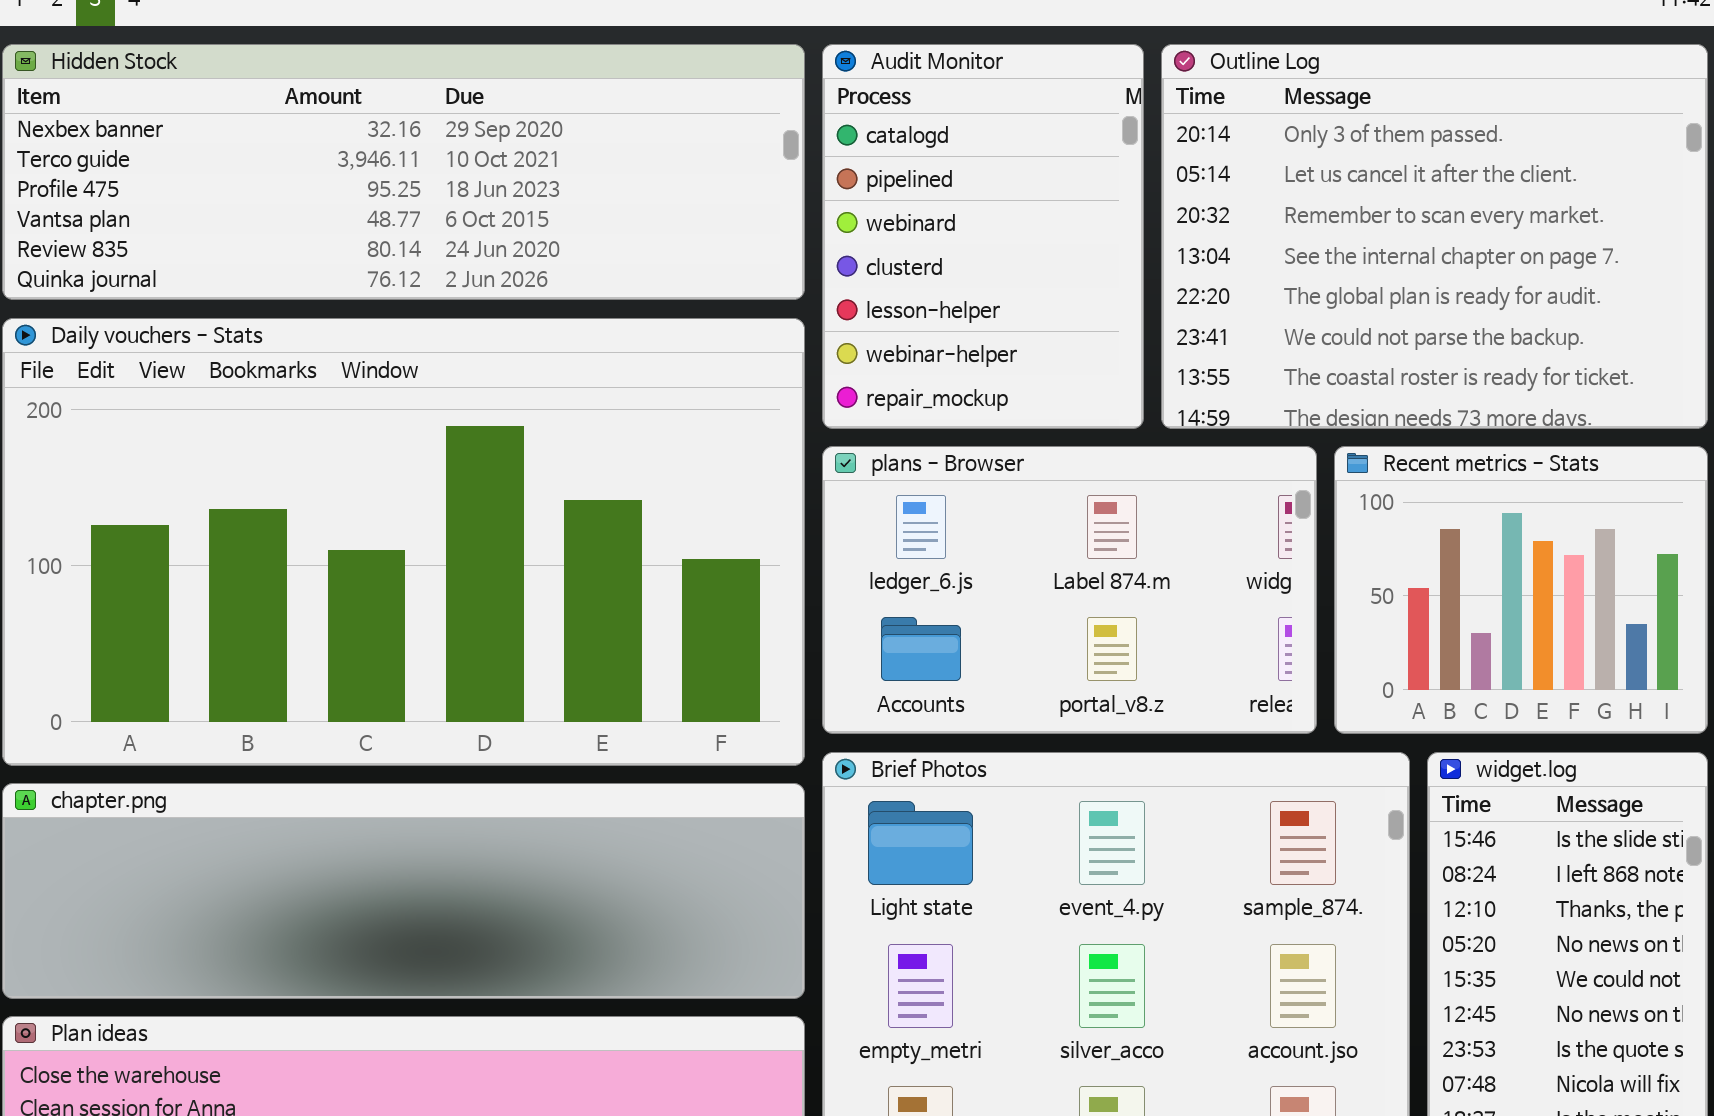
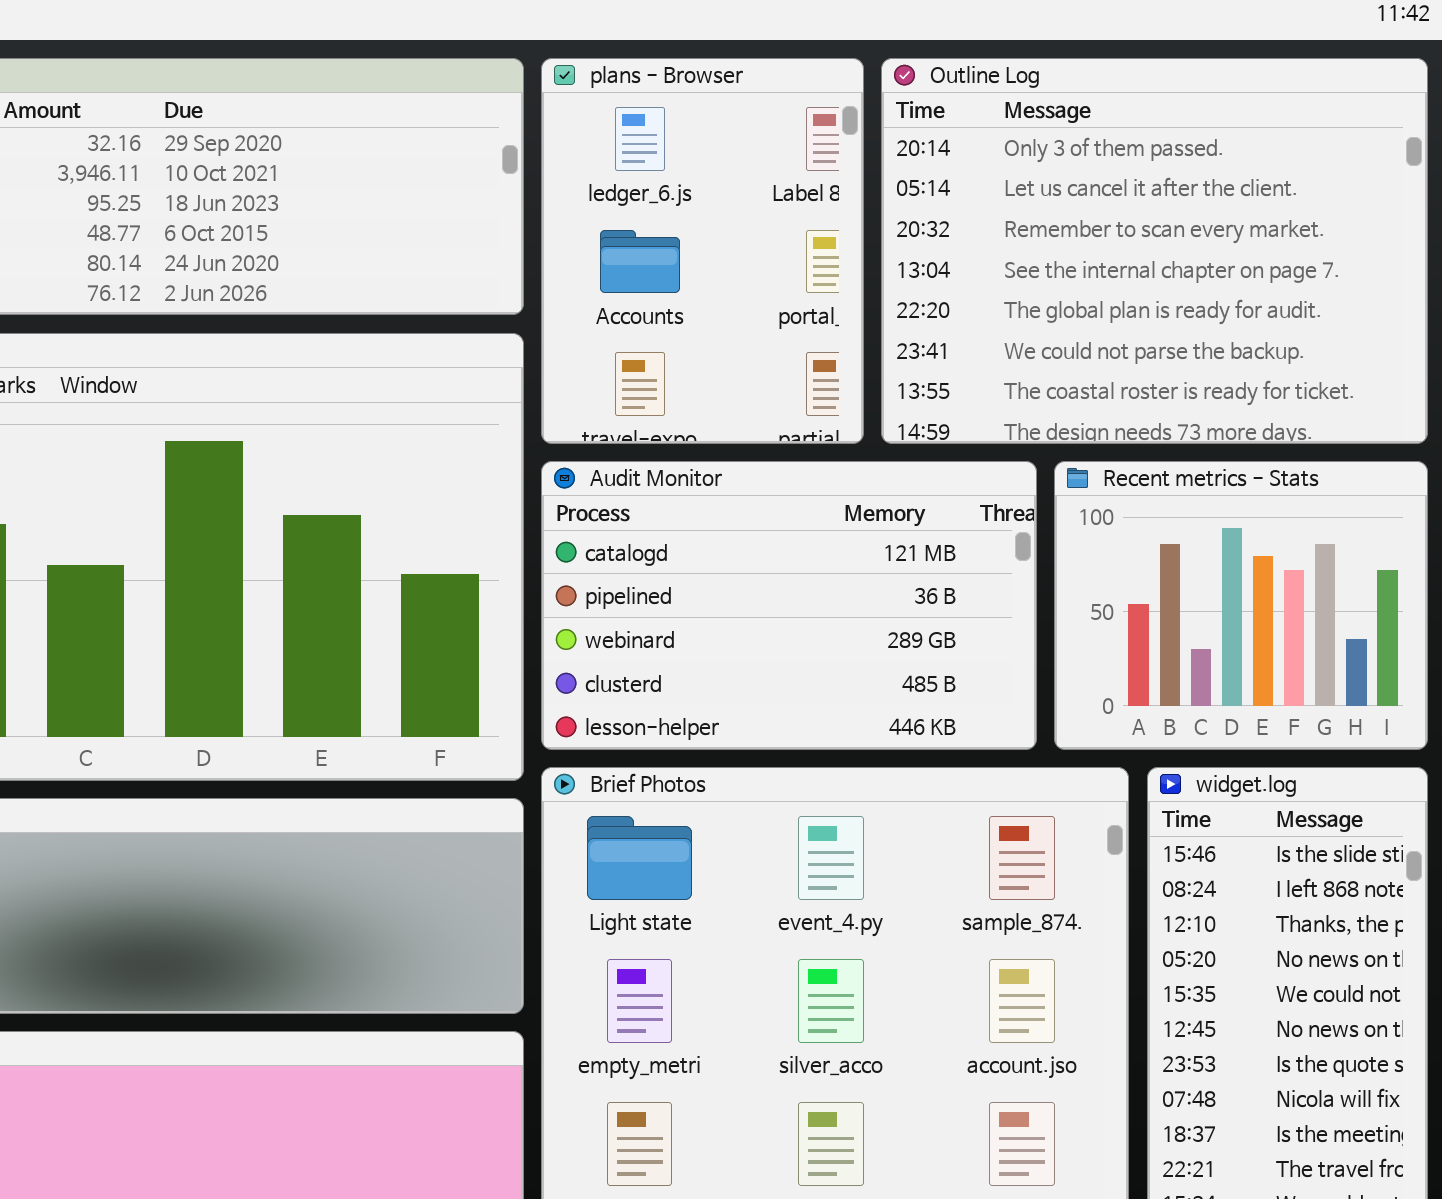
Audit Monitor: [822,44,1144,429] -> [541,461,1037,750], moved, resized
plans - Browser: [822,446,1317,734] -> [541,58,864,444], moved, resized

